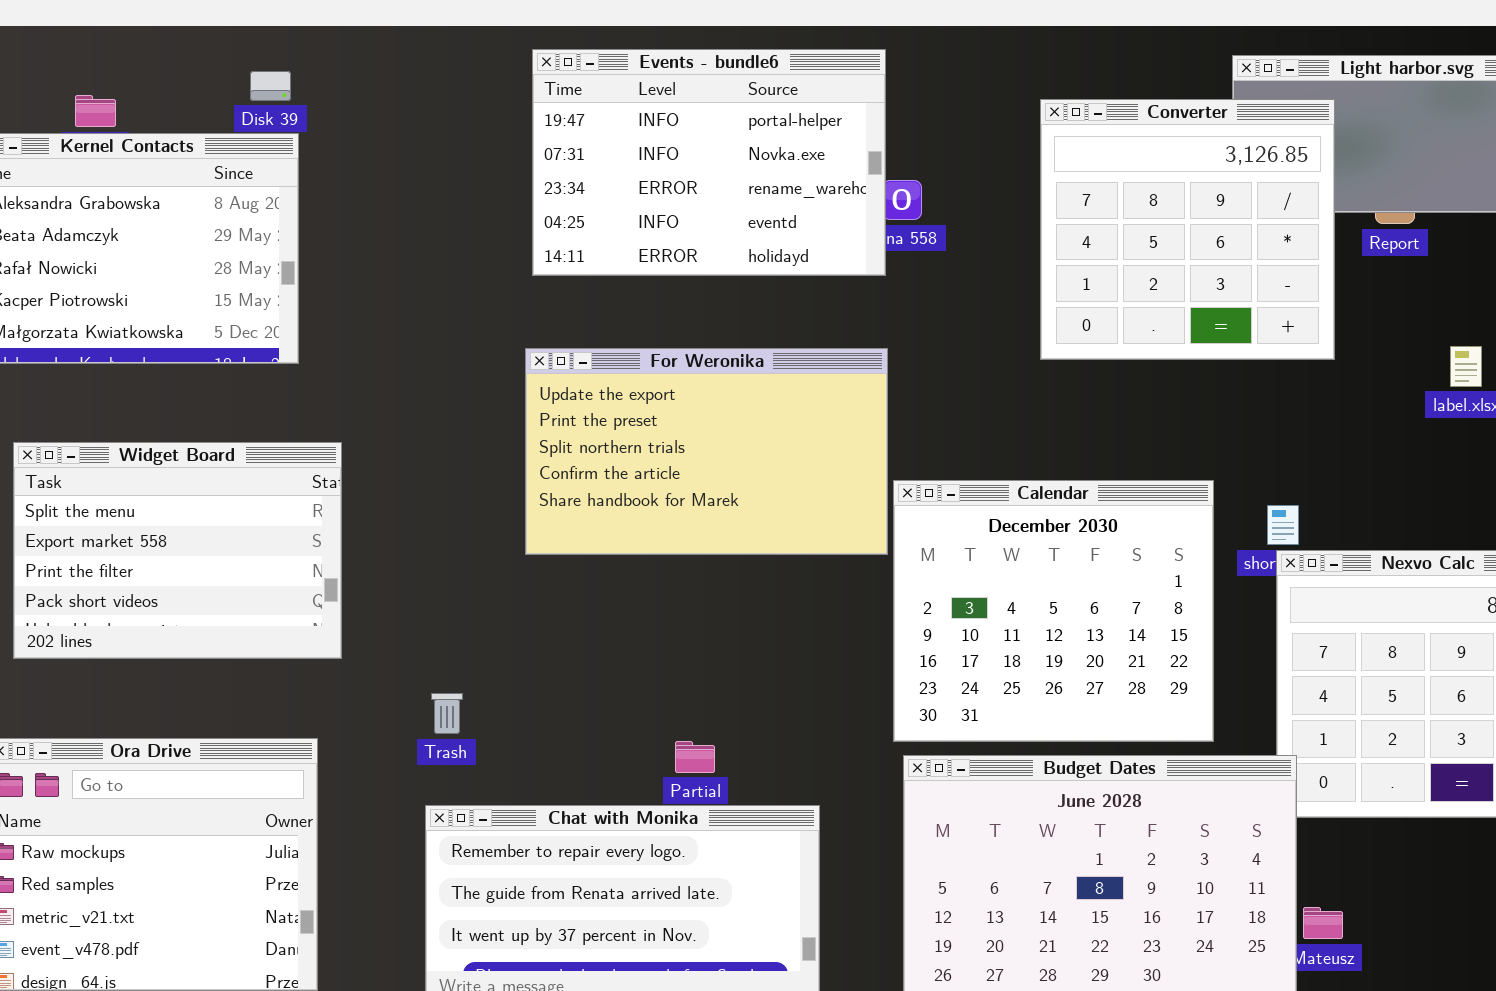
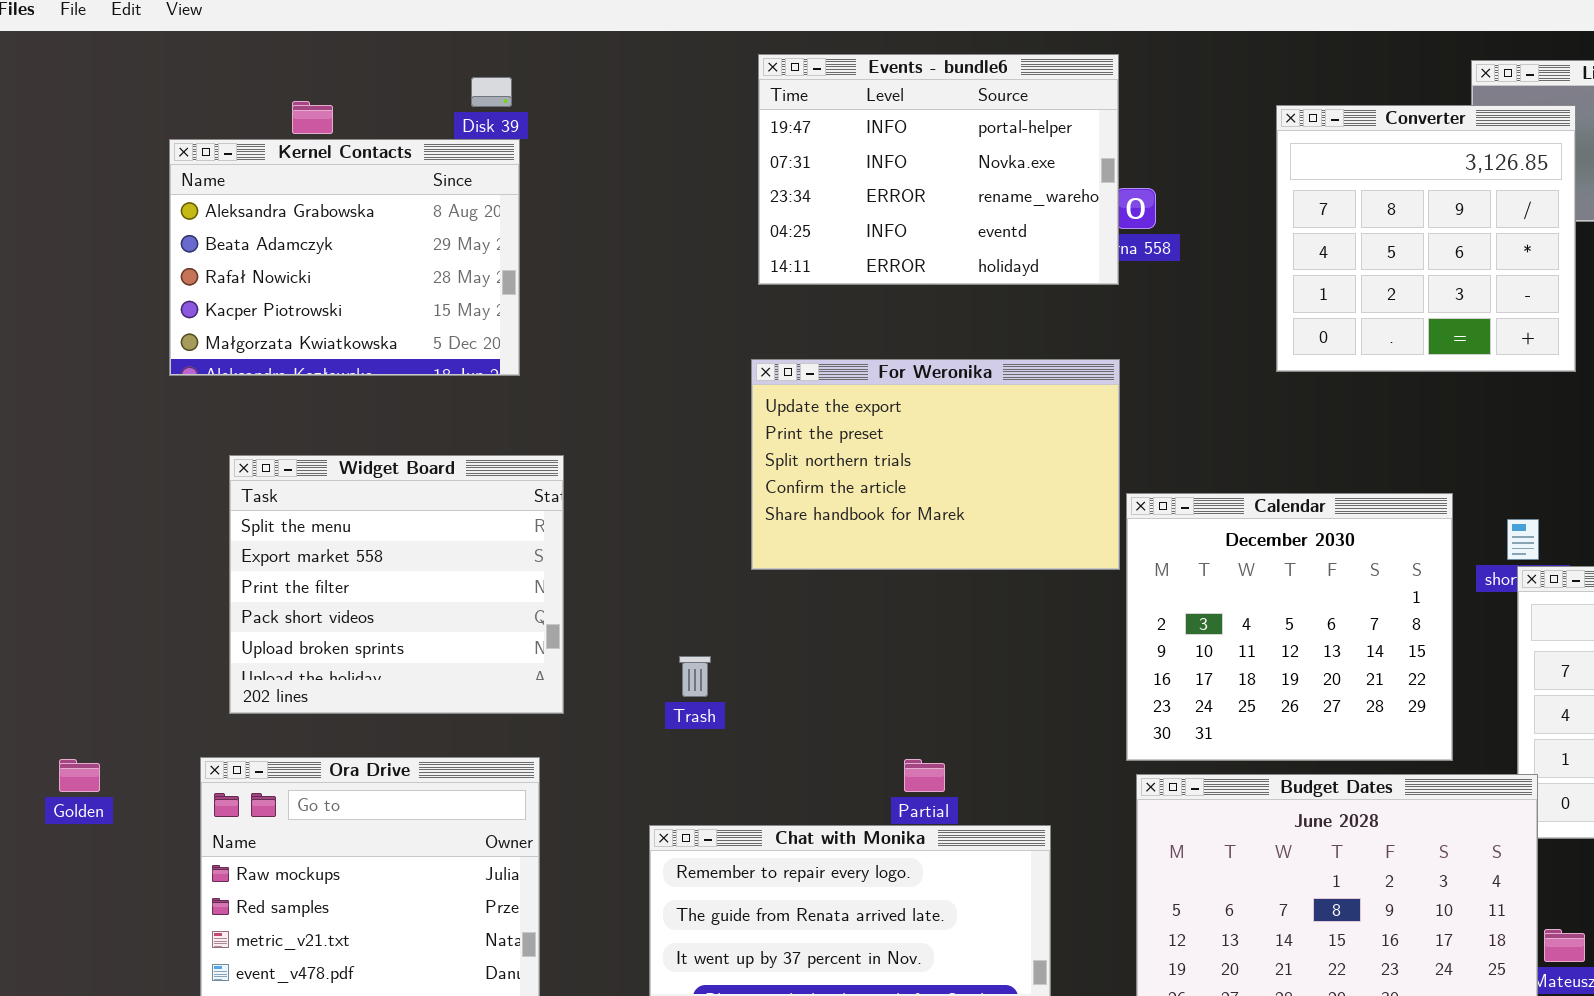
Widget Board: [13,442,342,659] -> [229,455,564,714], resized
Trash: [431,693,463,734] -> [679,656,711,697], moved

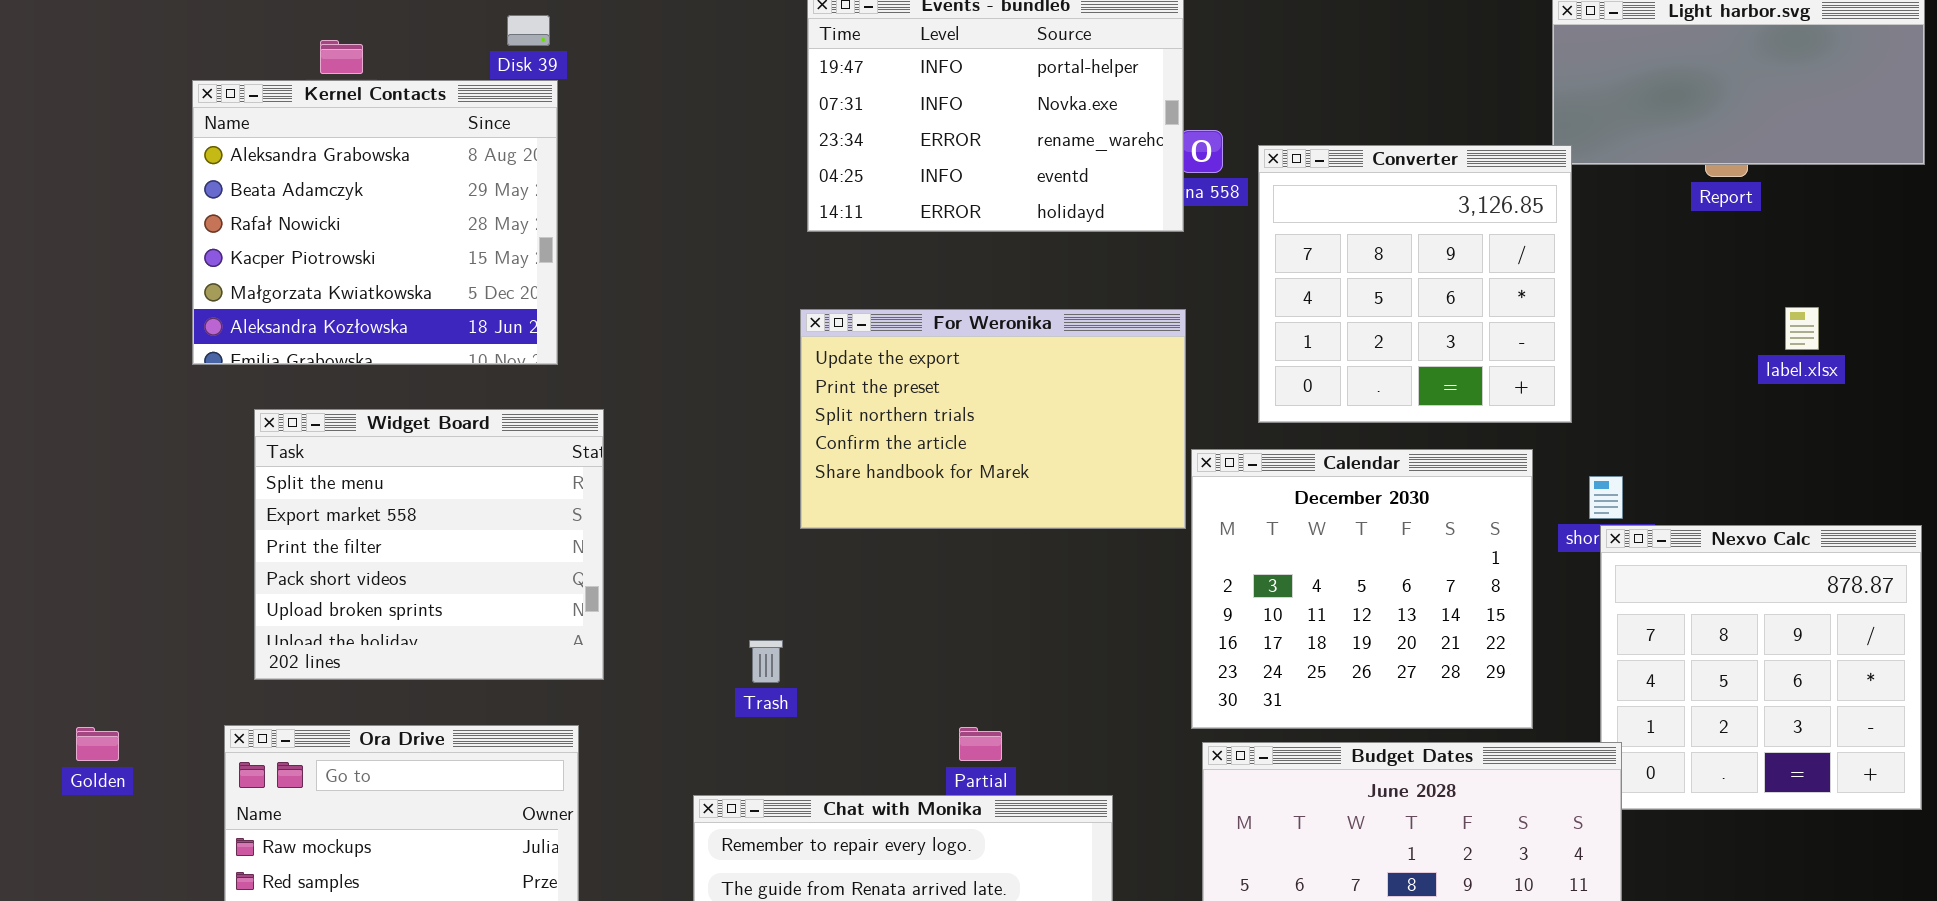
Converter: [1276,105,1576,372] -> [1258,145,1572,423], moved
Kernel Contacts: [169,139,520,376] -> [192,80,558,365], resized
Trash: [679,656,711,697] -> [749,640,783,683], moved

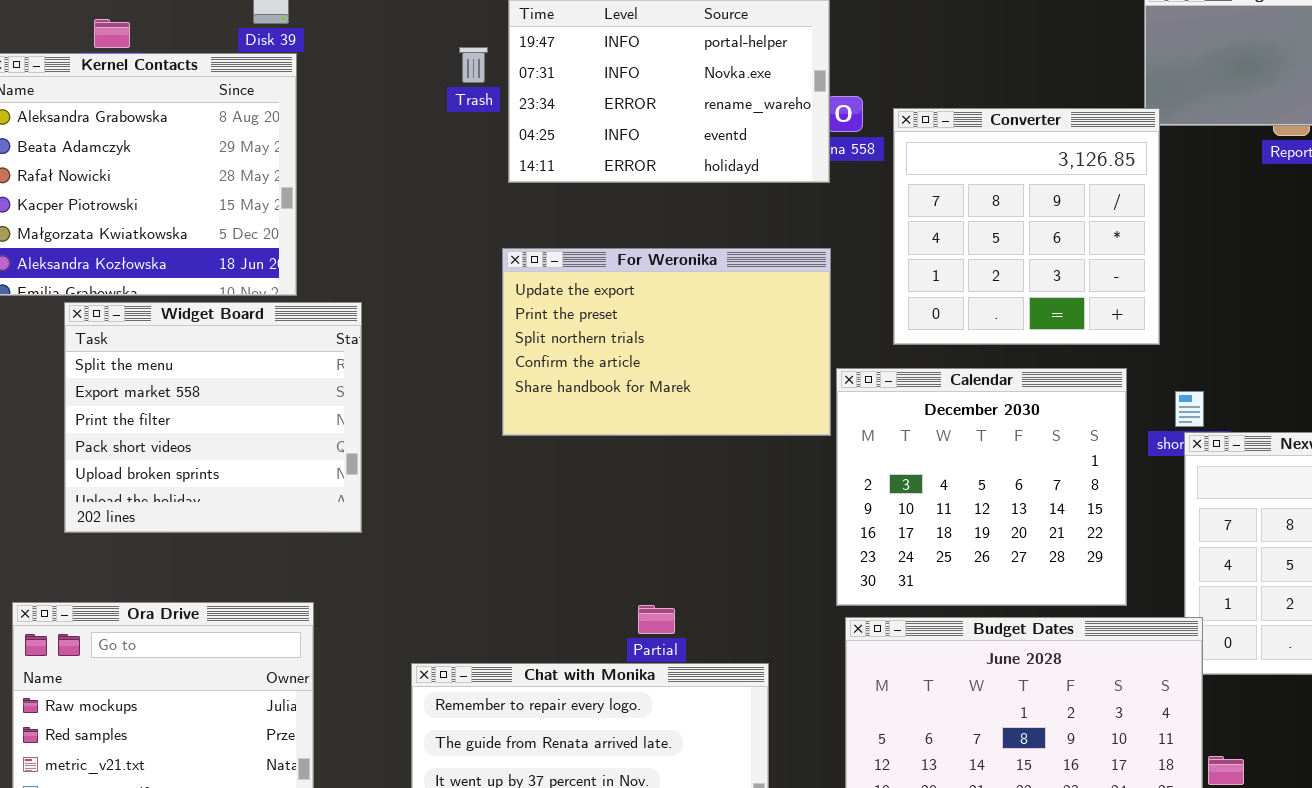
Widget Board: [254,409,604,680] -> [64,302,362,533], moved
Trash: [749,640,783,683] -> [459,47,488,83], moved

